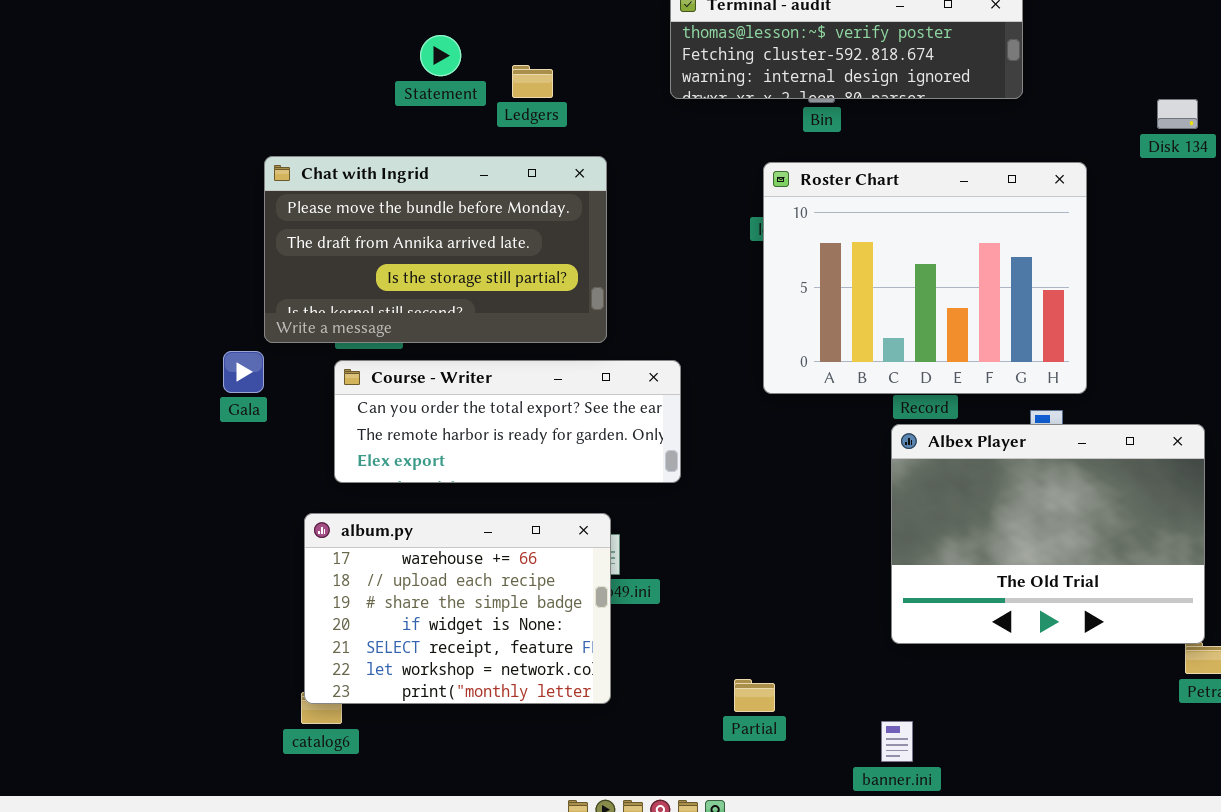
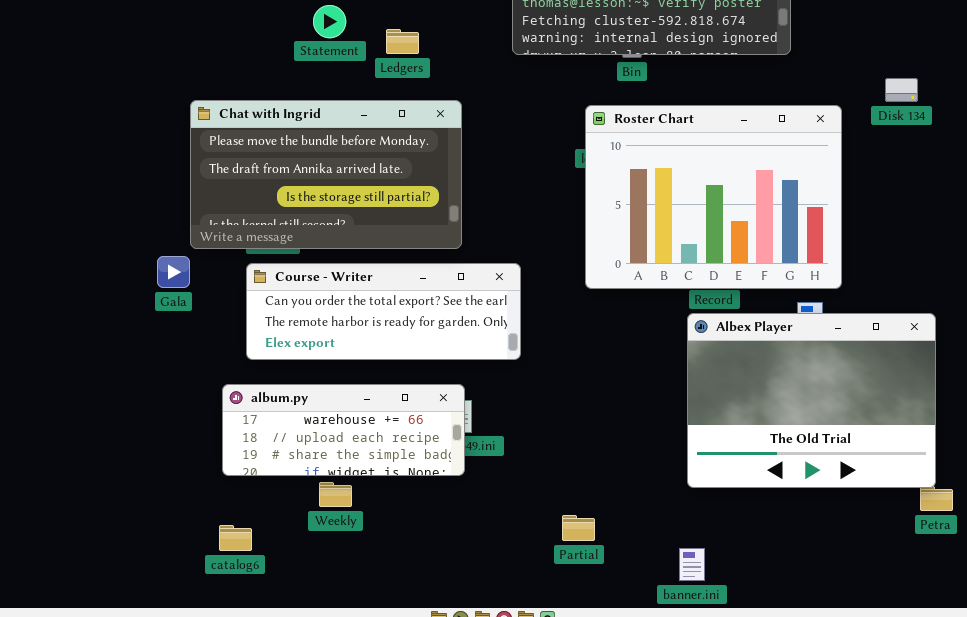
Disk 134: [1157,99,1198,129] -> [885,78,918,102], moved
album.py: [304,513,611,704] -> [222,384,465,476], resized

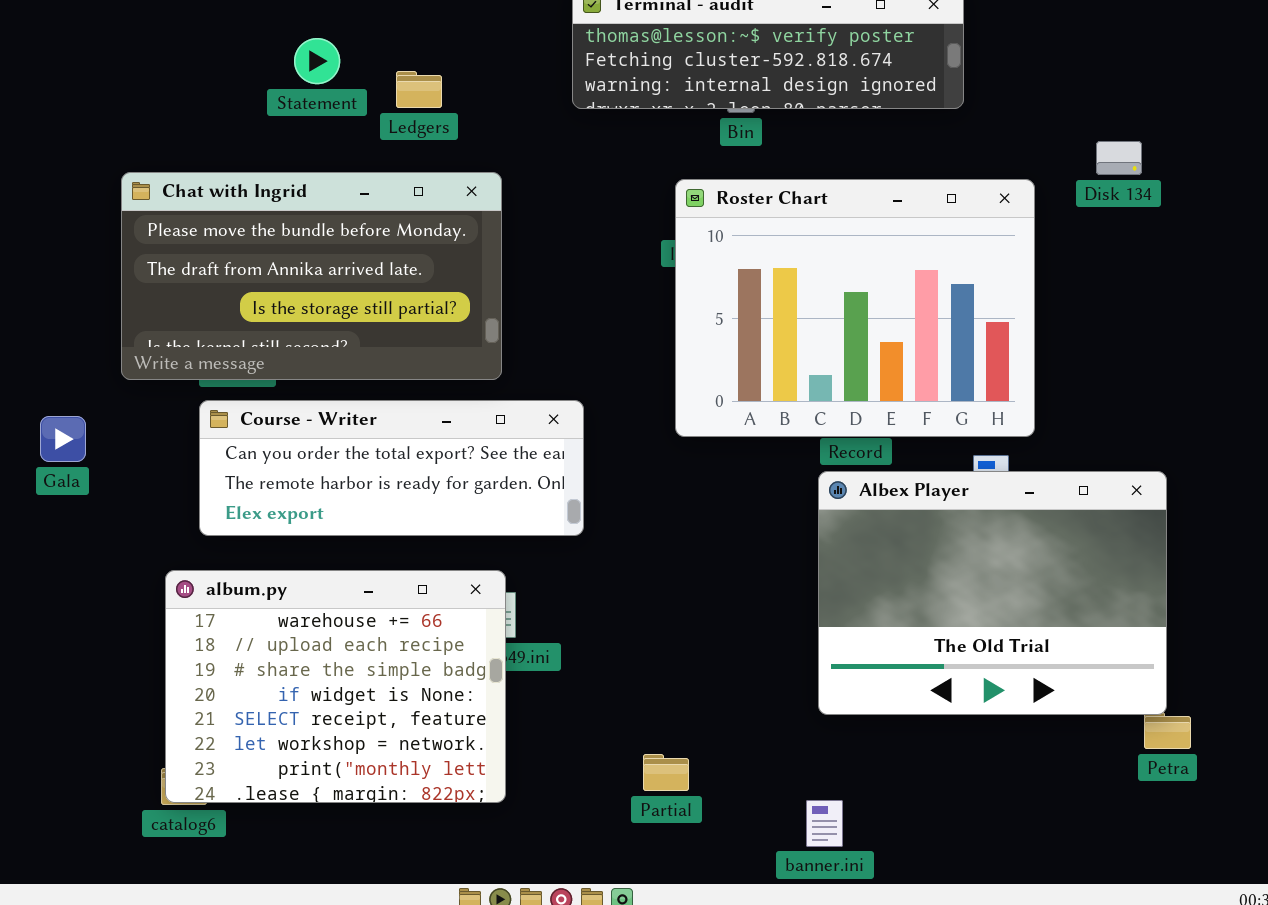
Gala: [157,256,190,288] -> [40,416,86,462], moved
album.py: [222,384,465,476] -> [165,570,506,803], resized

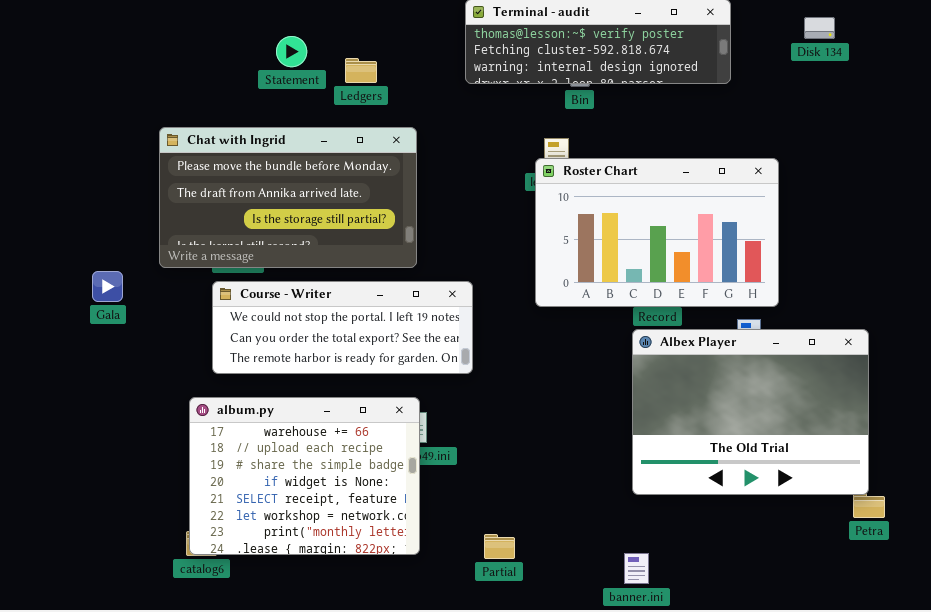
Disk 134: [1096,141,1142,175] -> [804,17,835,39], moved
Roster Chart: [675,179,1035,437] -> [535,158,779,307], resized
Course - Writer: [199,400,584,536] -> [212,281,473,374], scrolled up 1 row
Gala: [40,416,86,462] -> [92,271,123,302], moved
Partial: [643,754,689,791] -> [484,534,515,559], moved

